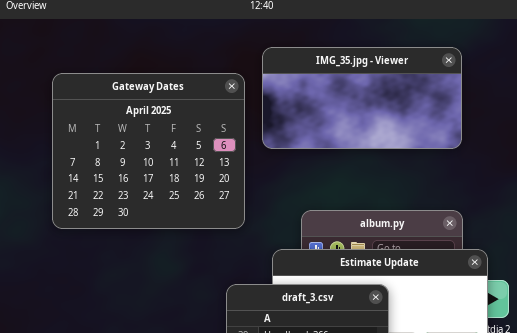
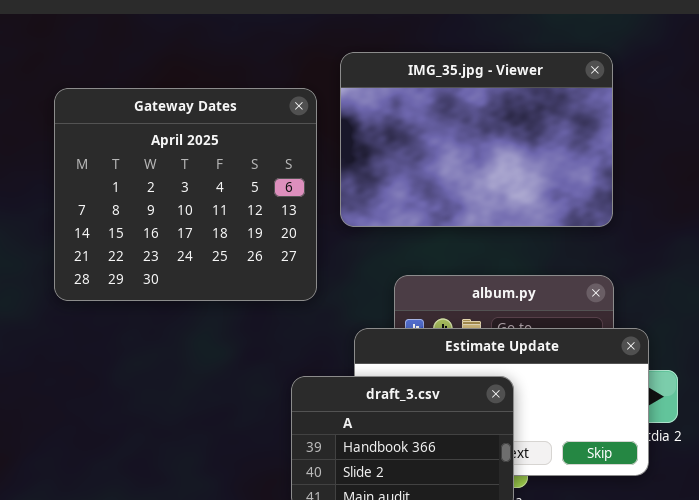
IMG_35.jpg - Viewer: [262,47,462,149] -> [340,52,613,227], resized

